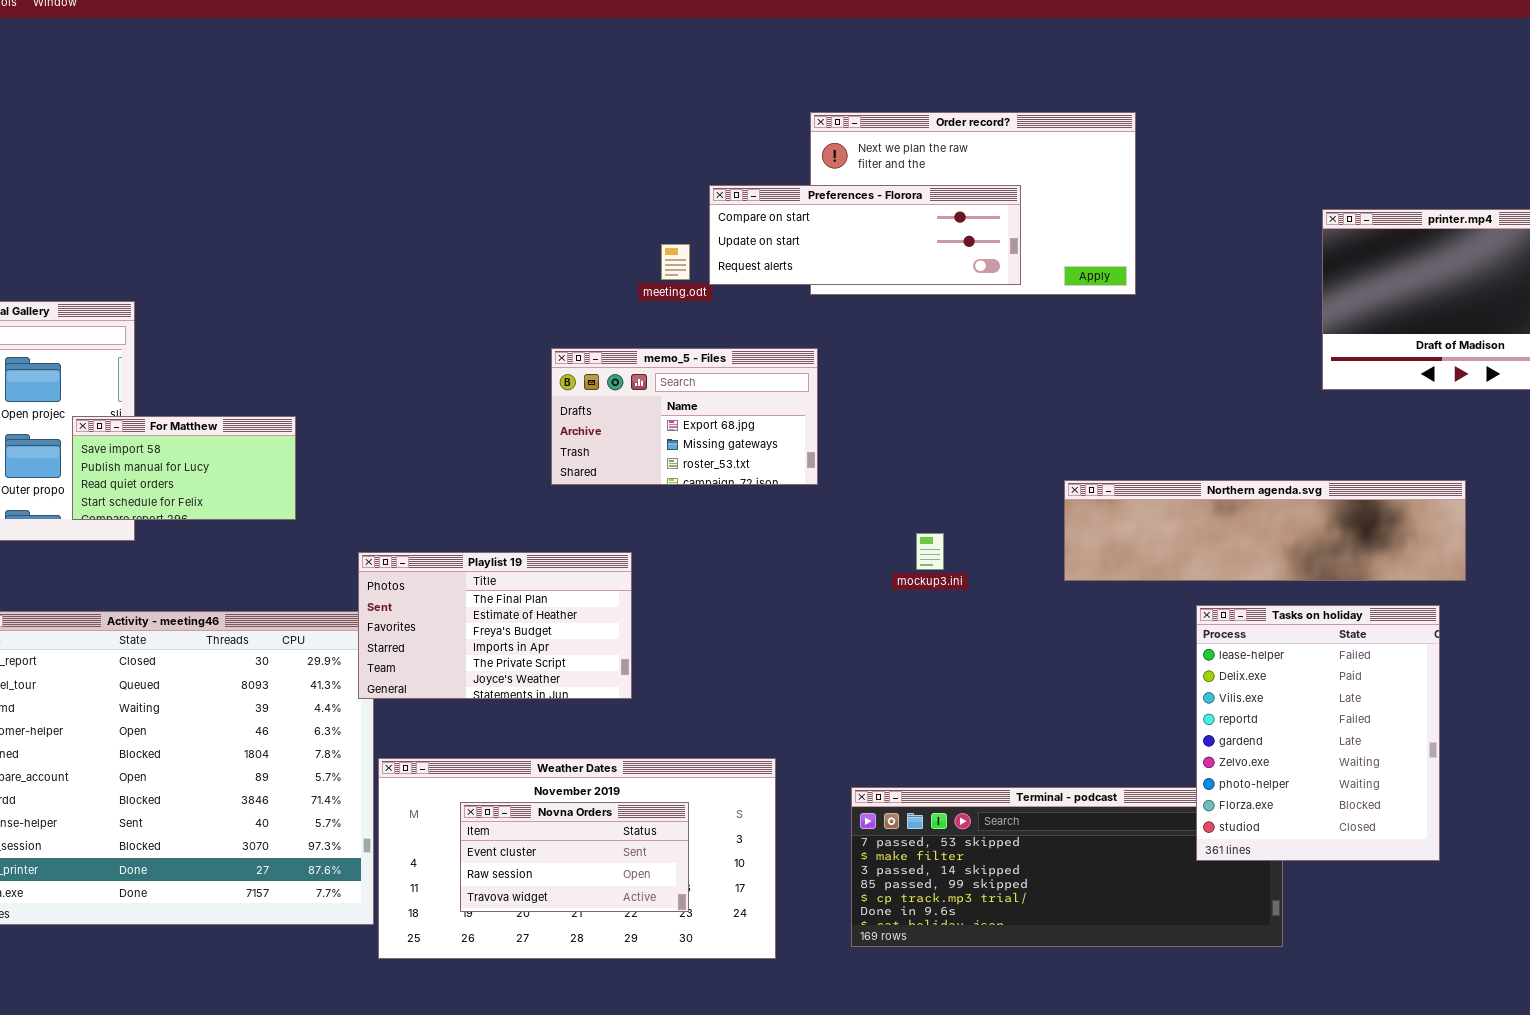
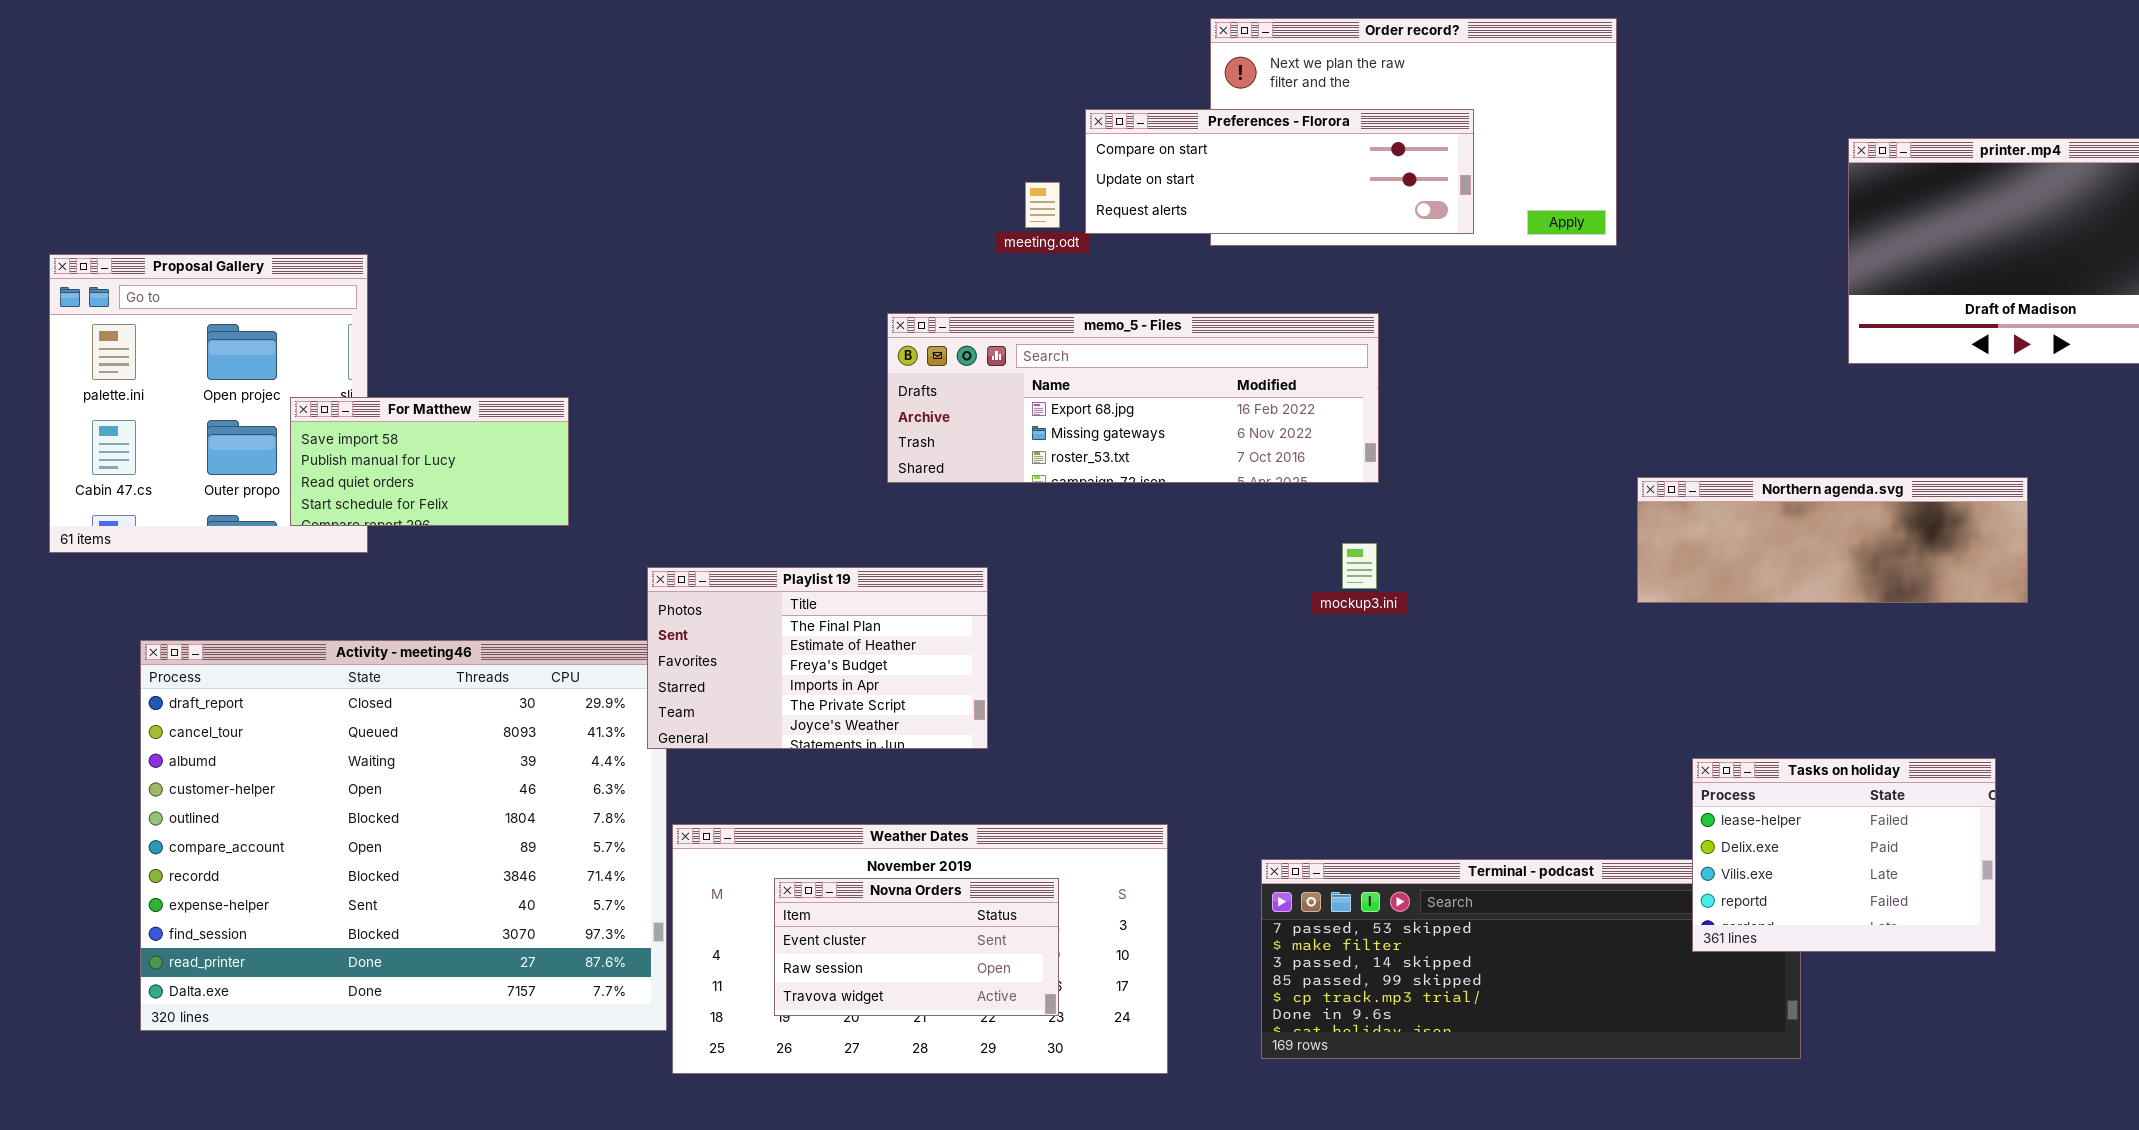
memo_5 - Files: [551,348,818,485] -> [887,313,1379,483], resized
Northern agenda.svg: [1064,480,1466,581] -> [1637,477,2028,603], resized
Tasks on holiday: [1196,605,1440,861] -> [1692,758,1996,952], resized

